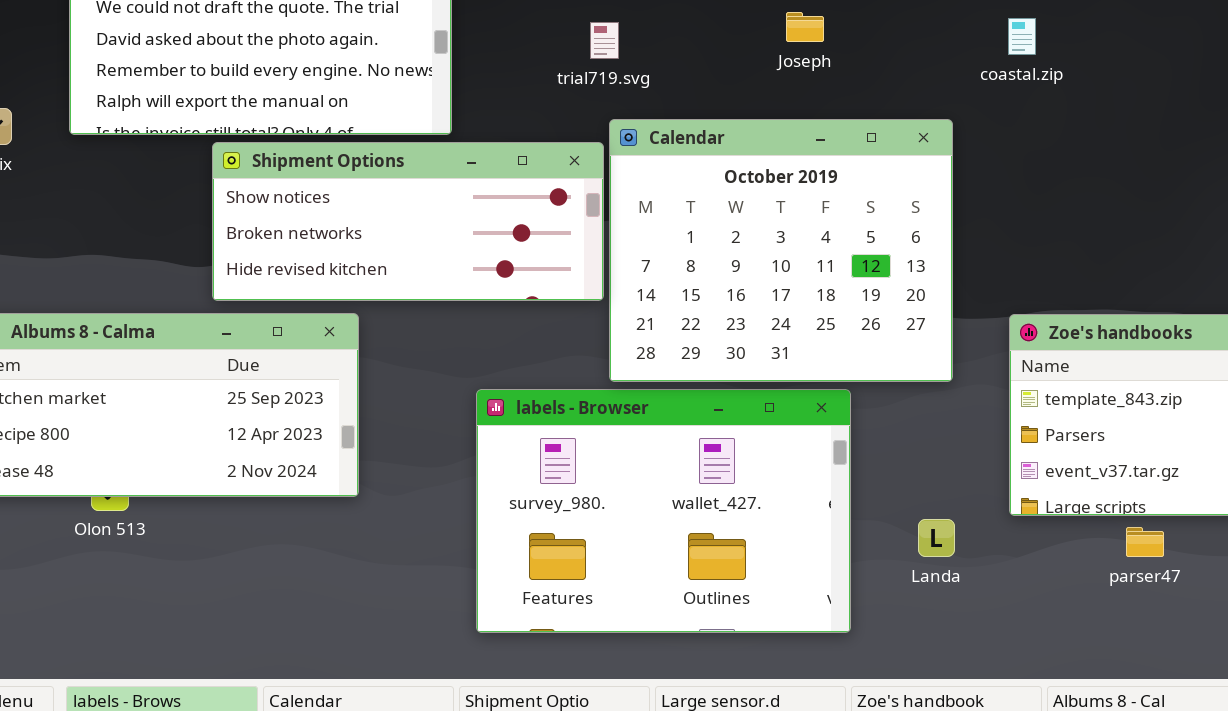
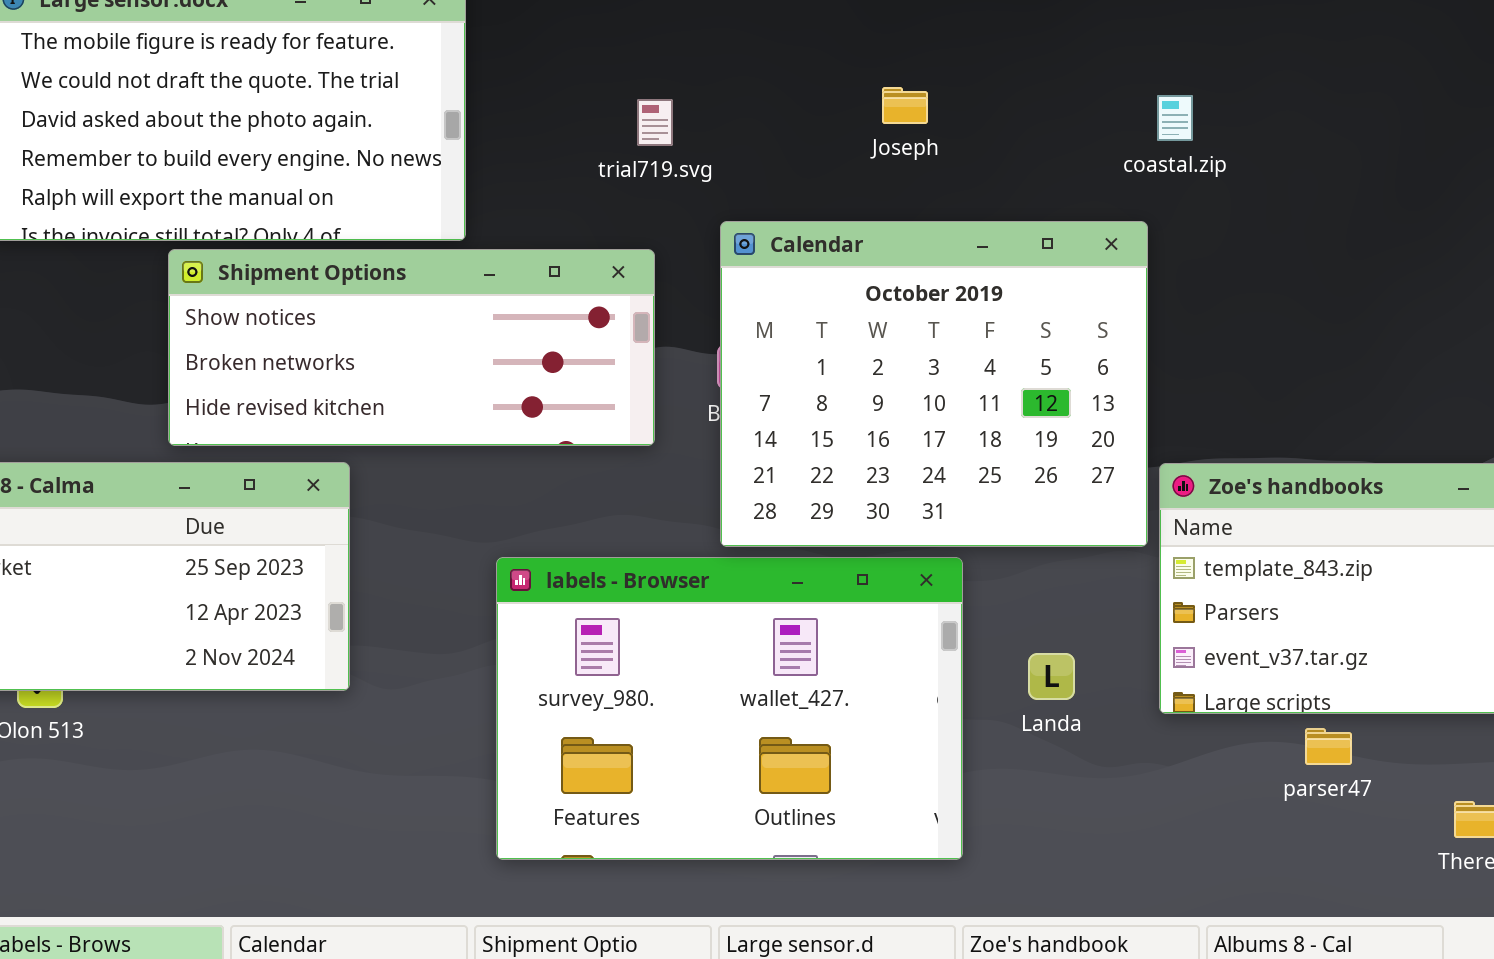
Calendar: [609,119,953,382] -> [720,221,1148,547], moved
Landa: [918,519,955,557] -> [1028,653,1075,700], moved

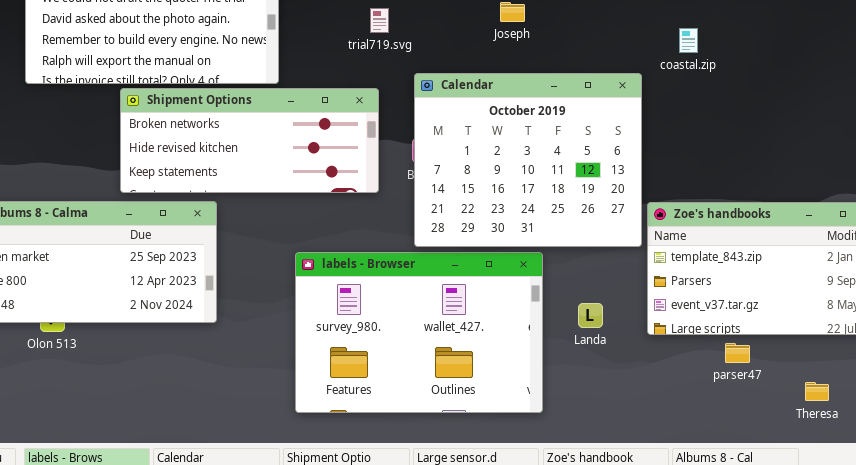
coastal.zip: [1157,95,1193,141] -> [679,28,698,53], moved
Shipment Options: [168,249,655,446] -> [120,88,379,193], scrolled down 1 row

